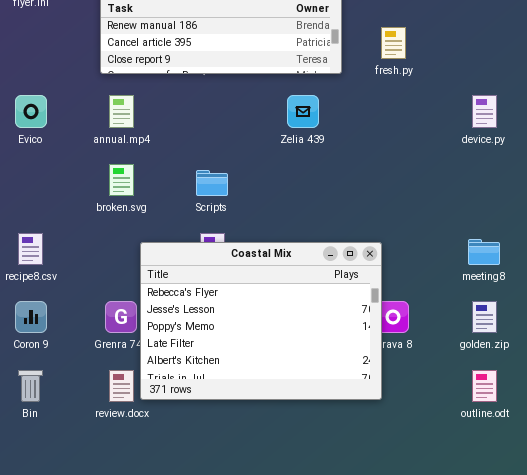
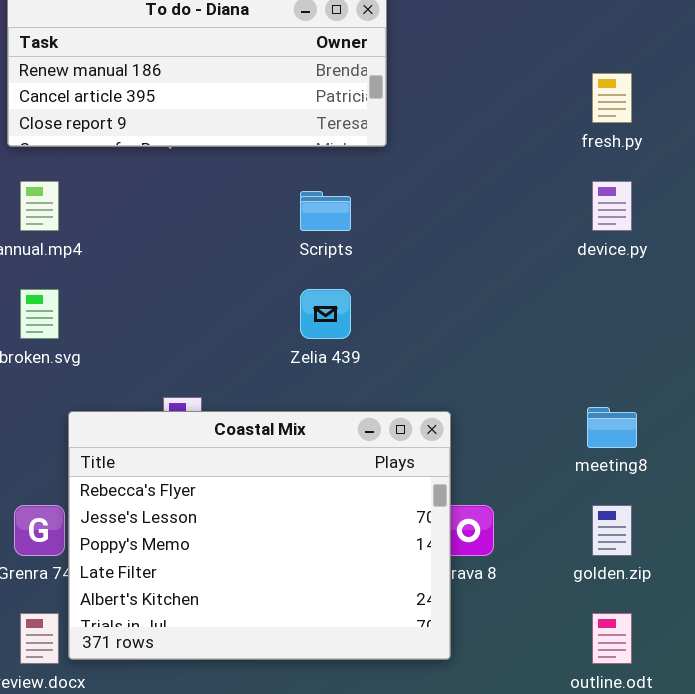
fresh.py: [381,27,406,59] -> [592,73,632,123], moved
Zelia 439: [287,95,319,128] -> [300,289,351,339], moved
Scripts: [196,170,228,196] -> [300,191,351,231], moved

